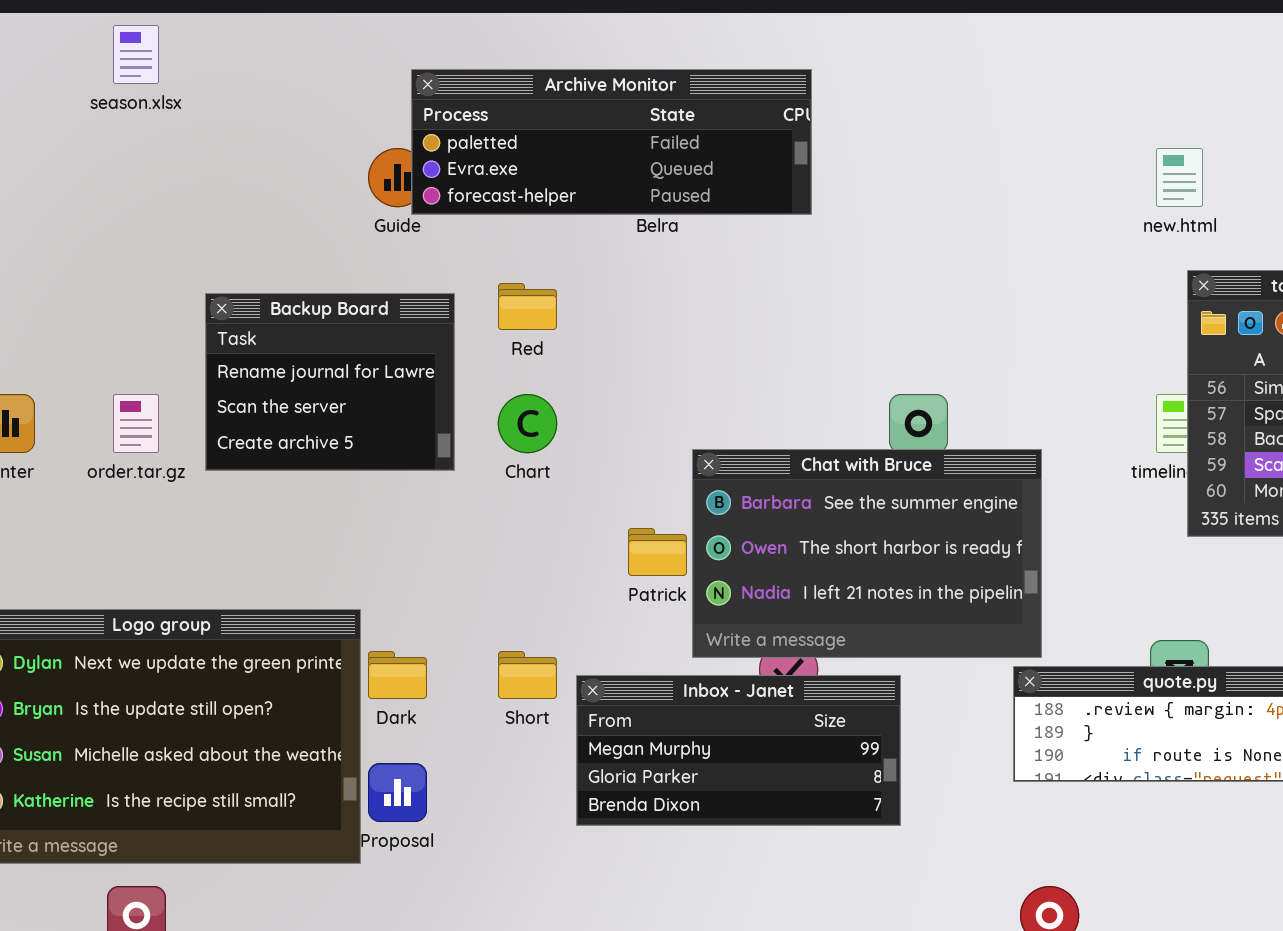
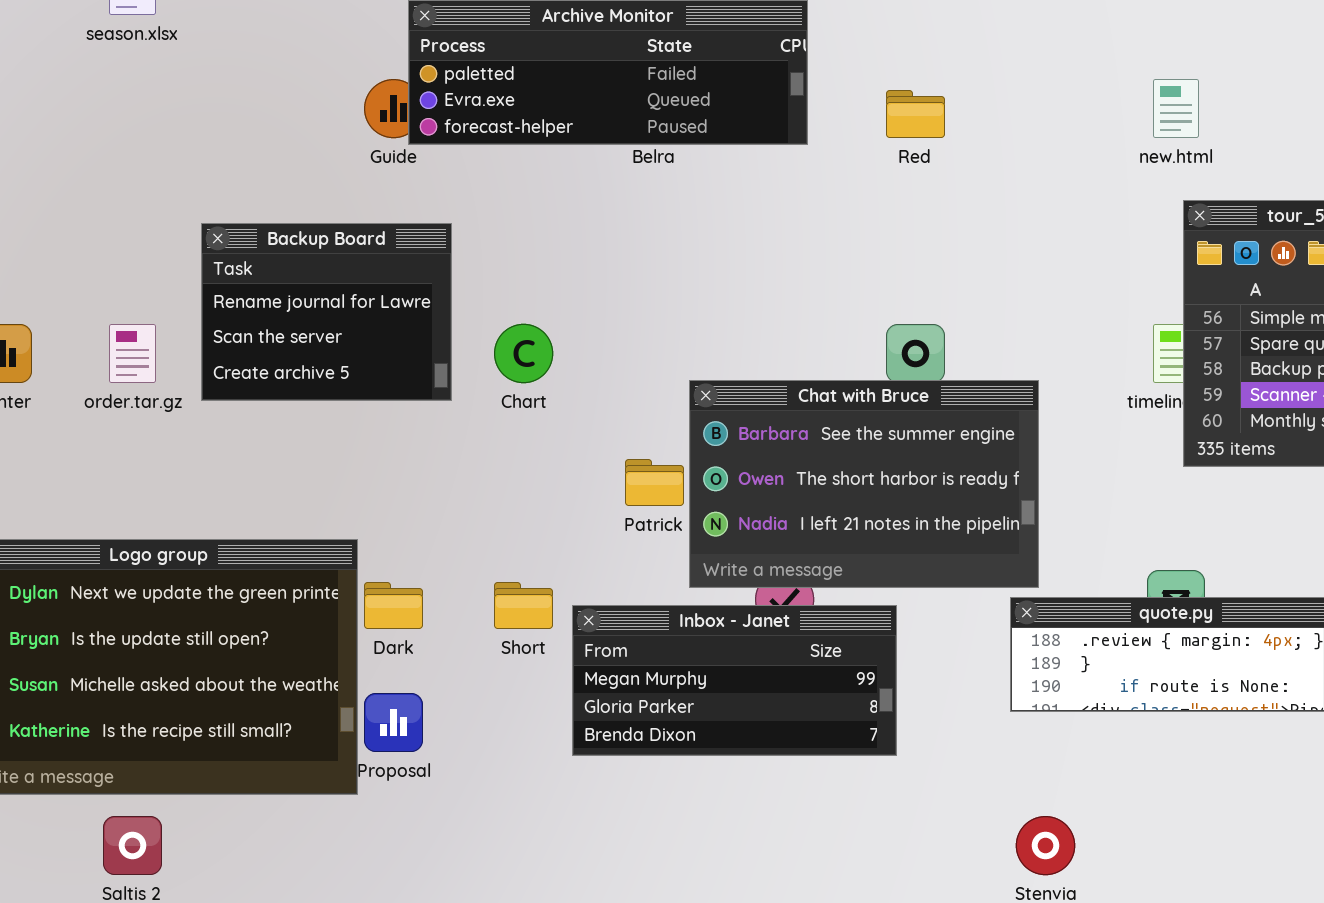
Red: [498,283,557,330] -> [886,90,945,138], moved

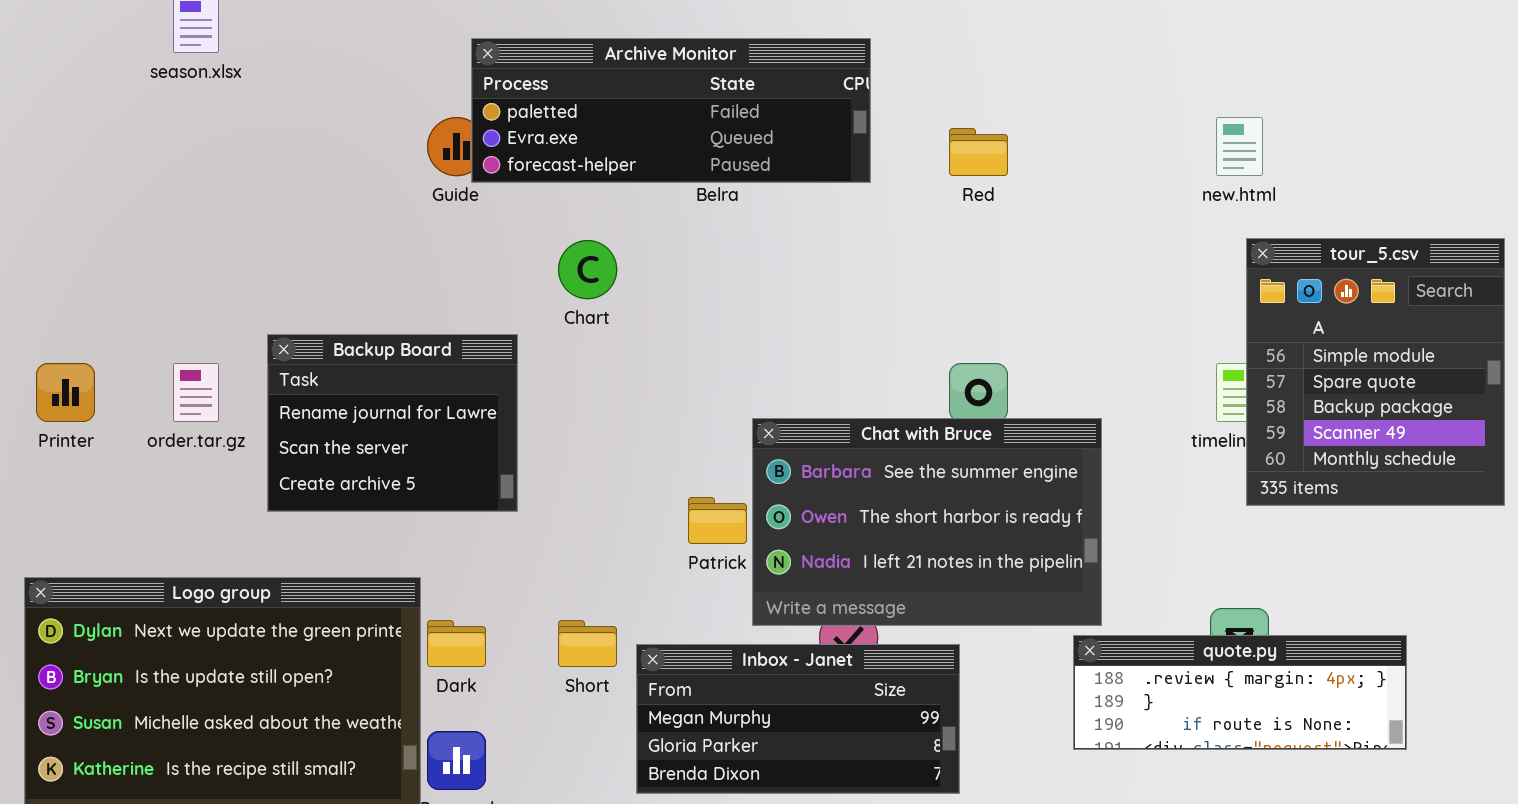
Backup Board: [201,223,452,401] -> [267,334,518,512], moved
Chart: [494,324,553,383] -> [558,240,617,299], moved

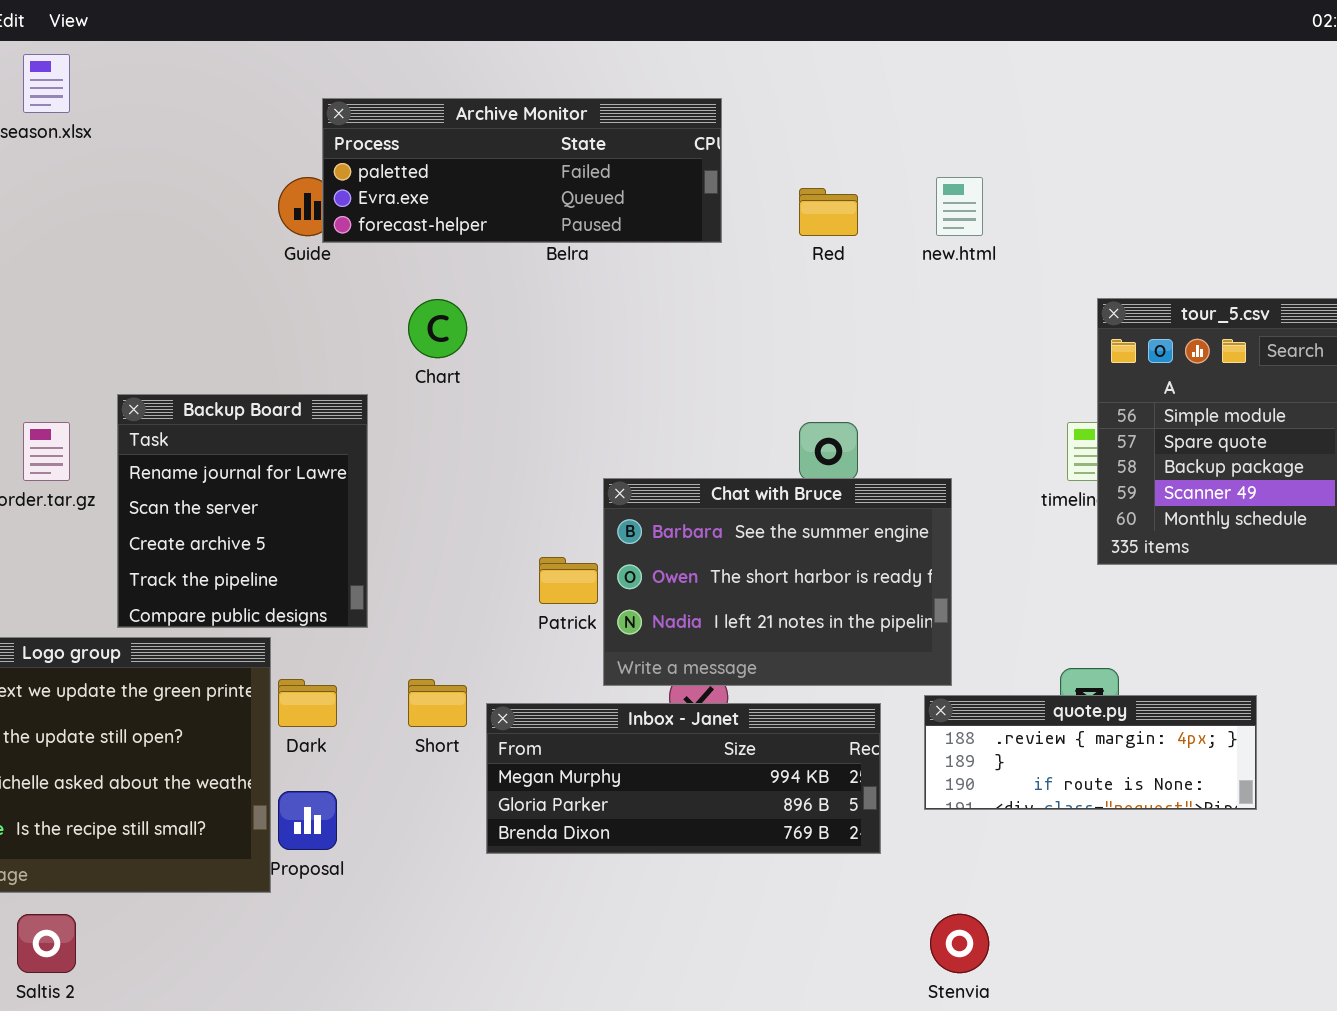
new.html: [1216,117,1263,176] -> [936,177,983,236], moved
Backup Board: [267,334,518,512] -> [117,394,368,628], resized
Inbox - Janet: [636,644,960,794] -> [486,703,881,854], resized

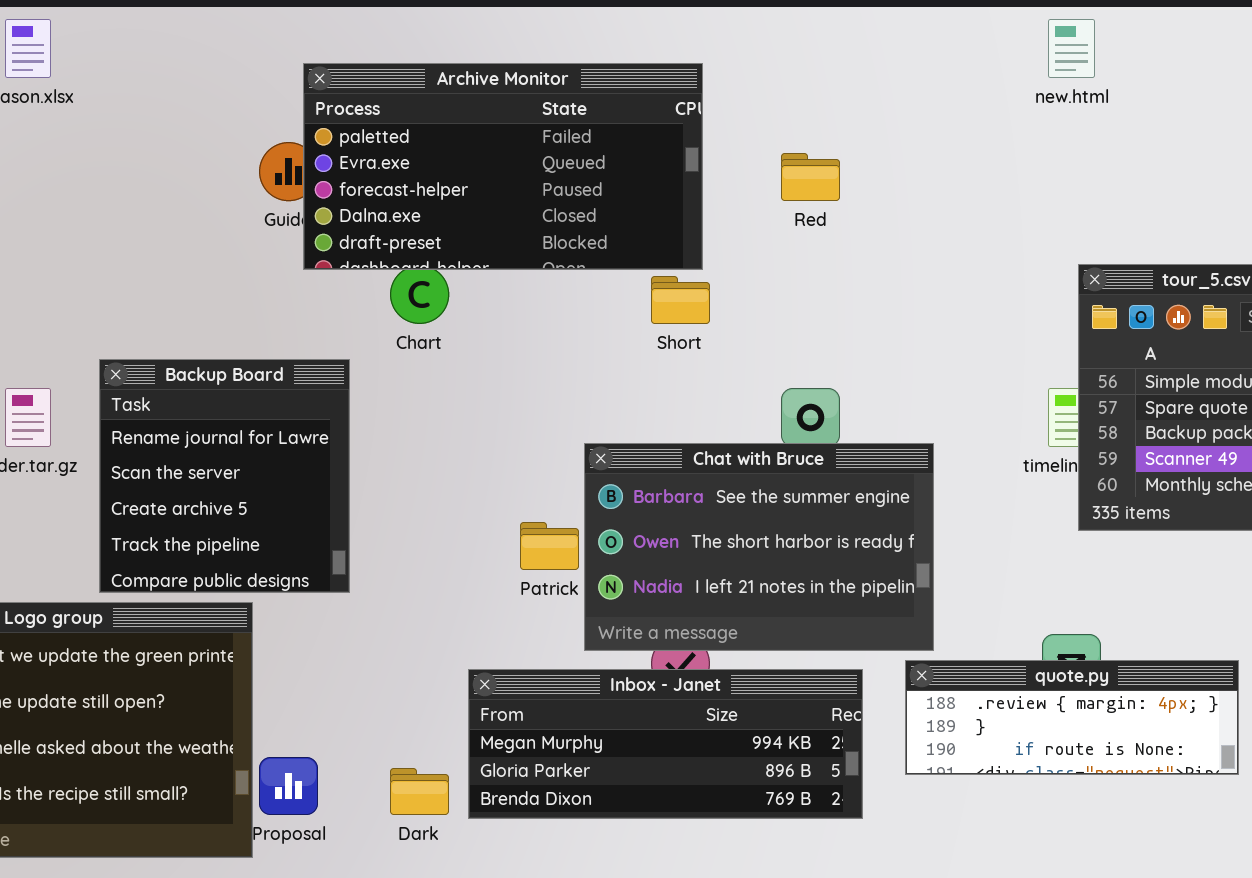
Archive Monitor: [322,98,722,243] -> [303,63,703,270], resized
new.html: [936,177,983,236] -> [1048,19,1095,78], moved
Dark: [278,679,337,727] -> [390,768,449,815], moved
Short: [408,679,467,727] -> [651,276,710,324], moved

